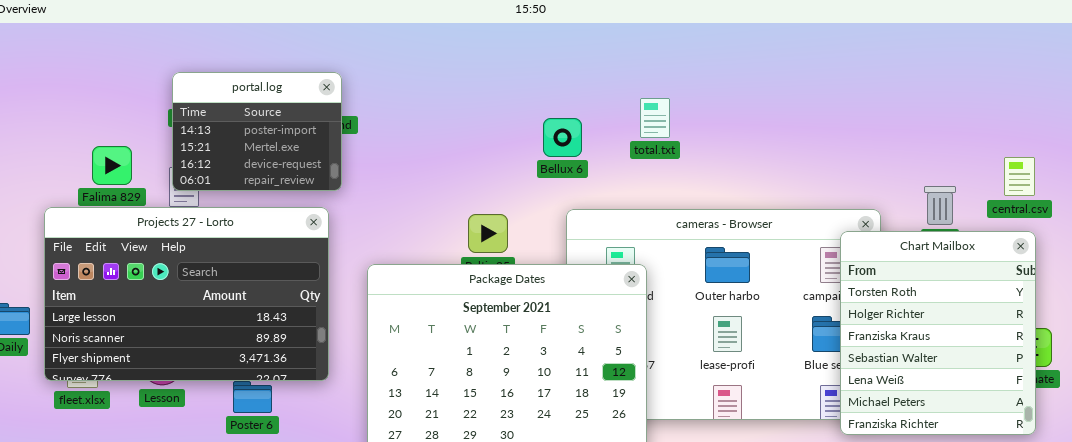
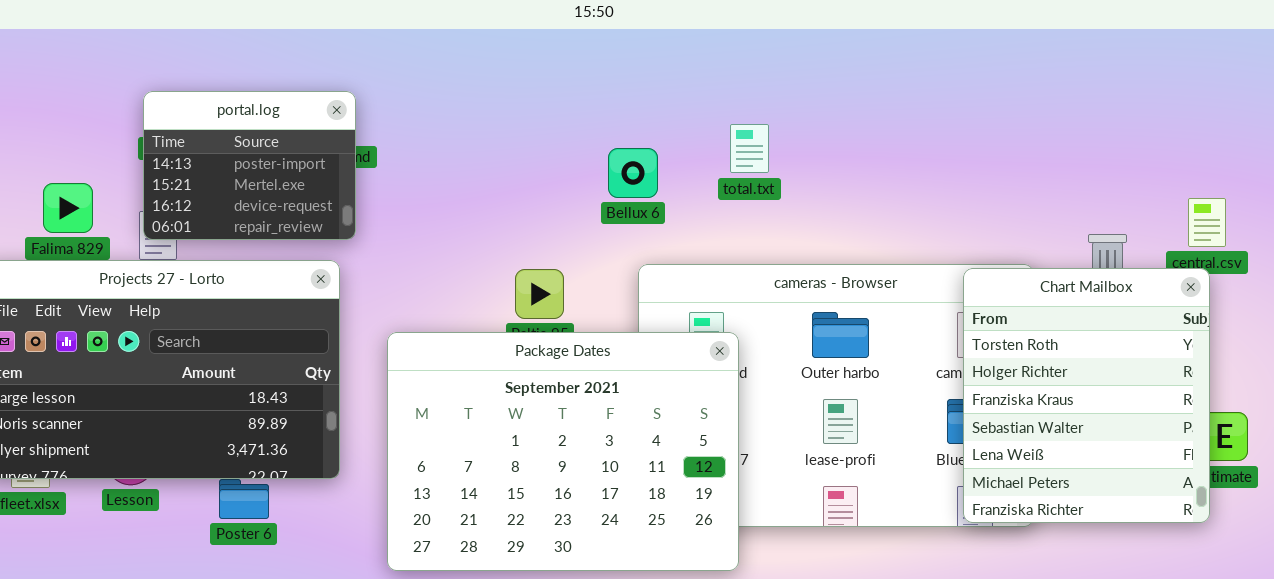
Chart Mailbox: [840,231,1036,435] -> [963,268,1210,523], moved

